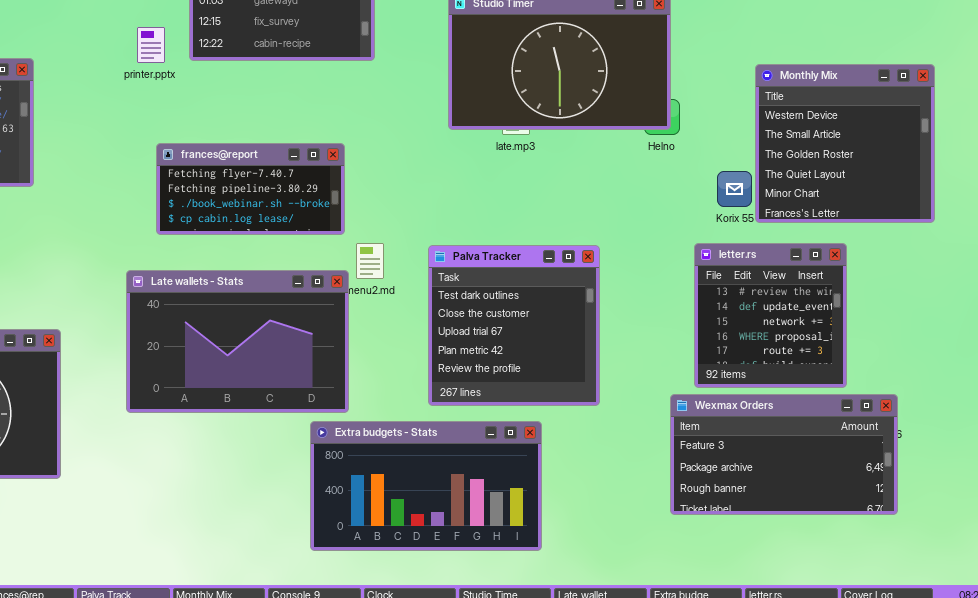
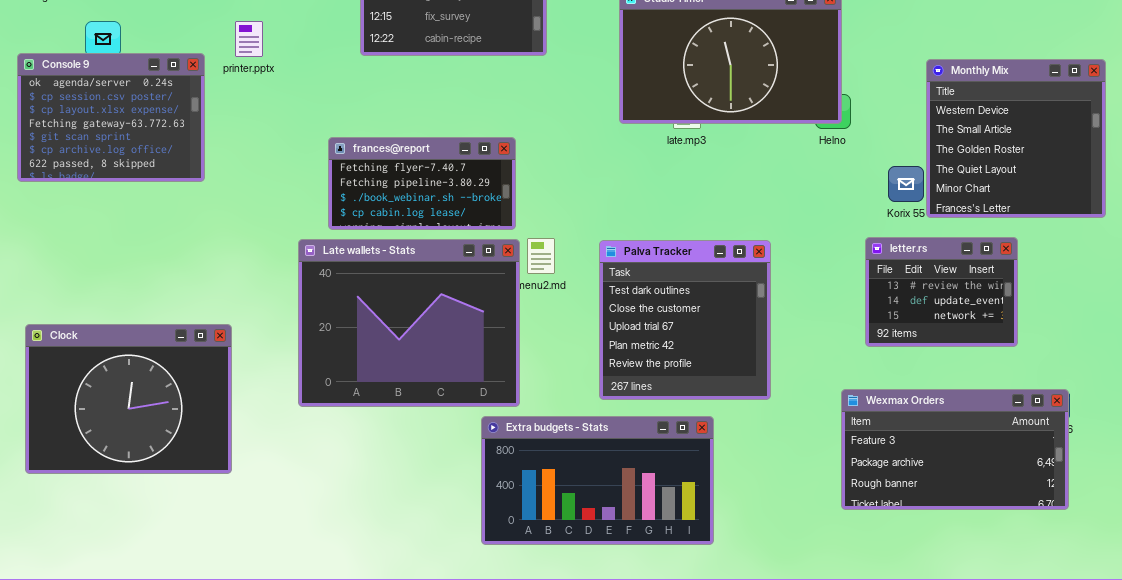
printer.pptx: [137,27,165,63] -> [235,21,263,57], moved
letter.rs: [694,243,847,388] -> [865,237,1018,347], resized
Late wallets - Stats: [126,270,349,413] -> [298,239,520,407], resized

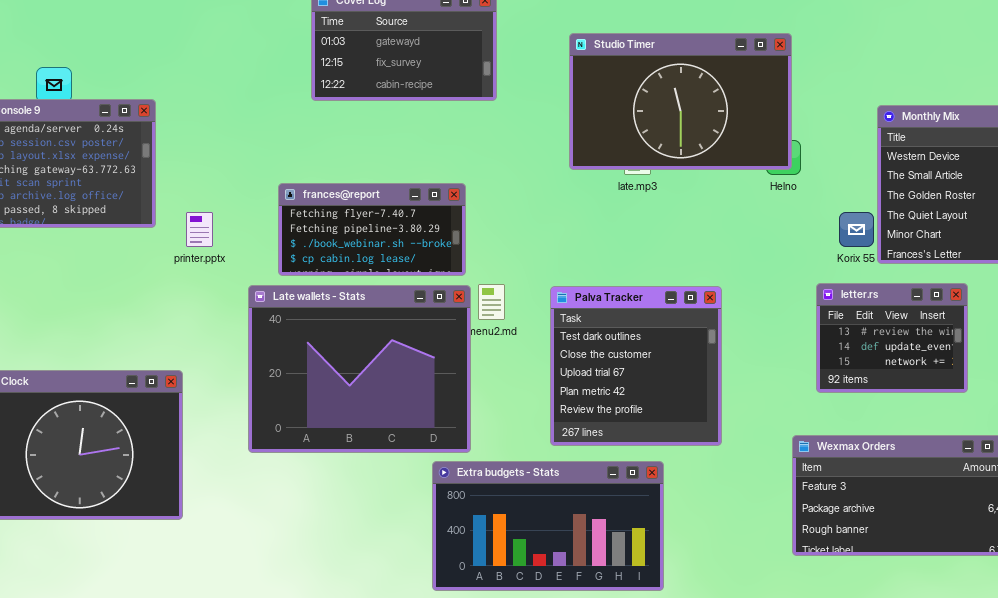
printer.pptx: [235,21,263,57] -> [186,212,213,247], moved

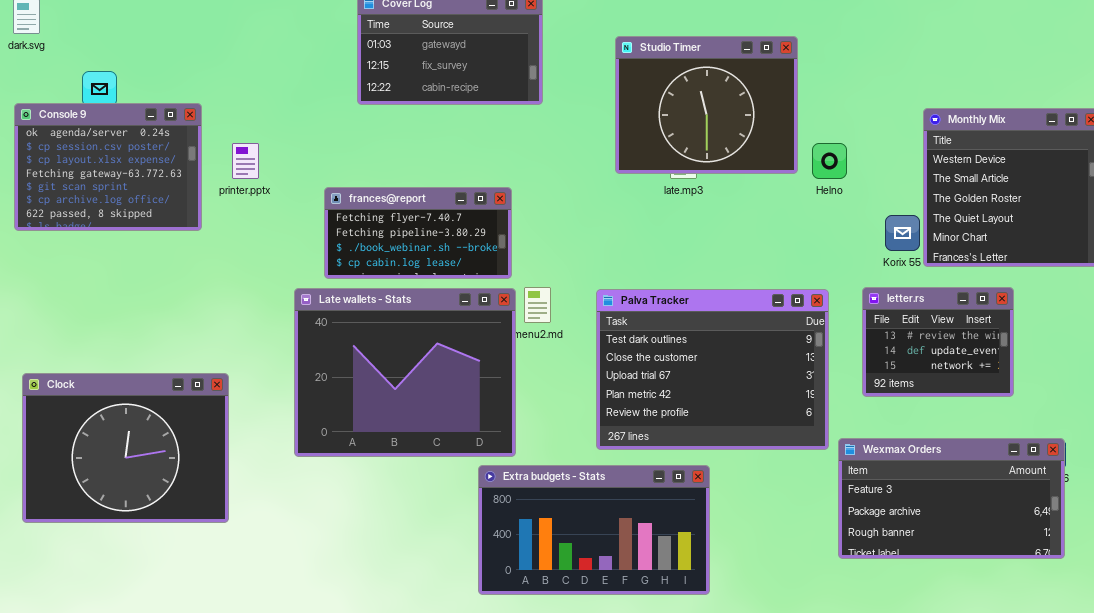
Studio Timer: [569,33,792,170] -> [615,36,798,174], resized
printer.pptx: [186,212,213,247] -> [232,143,259,179], moved
Palva Tracker: [550,286,722,446] -> [596,289,829,450], resized

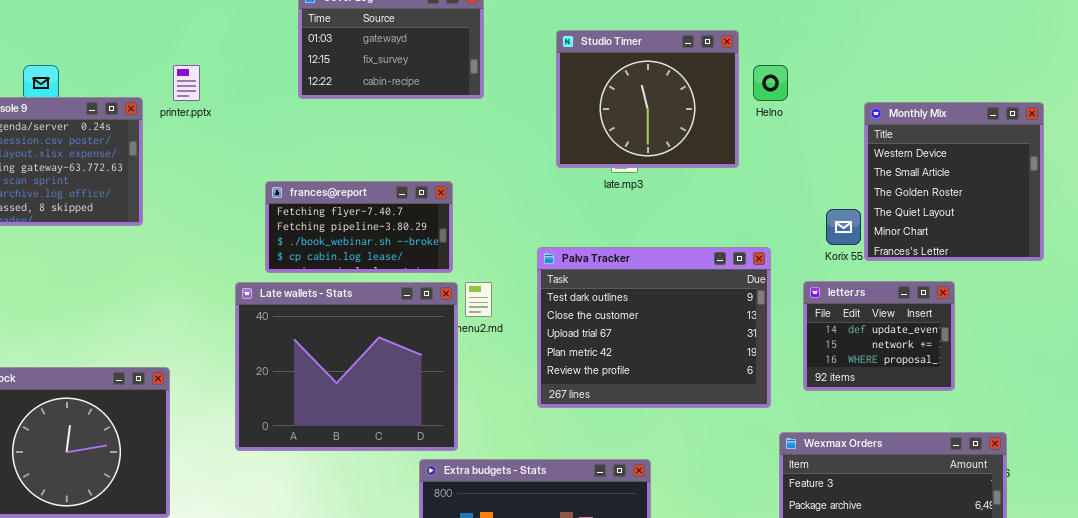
printer.pptx: [232,143,259,179] -> [173,65,200,101], moved
Helno: [812,143,847,179] -> [753,65,788,101], moved
letter.rs: [862,287,1014,397] -> [803,281,955,391], scrolled down 1 row
Palva Tracker: [596,289,829,450] -> [537,247,771,408], moved

